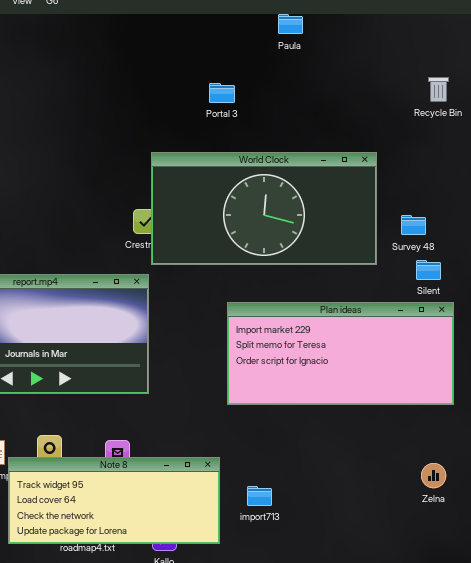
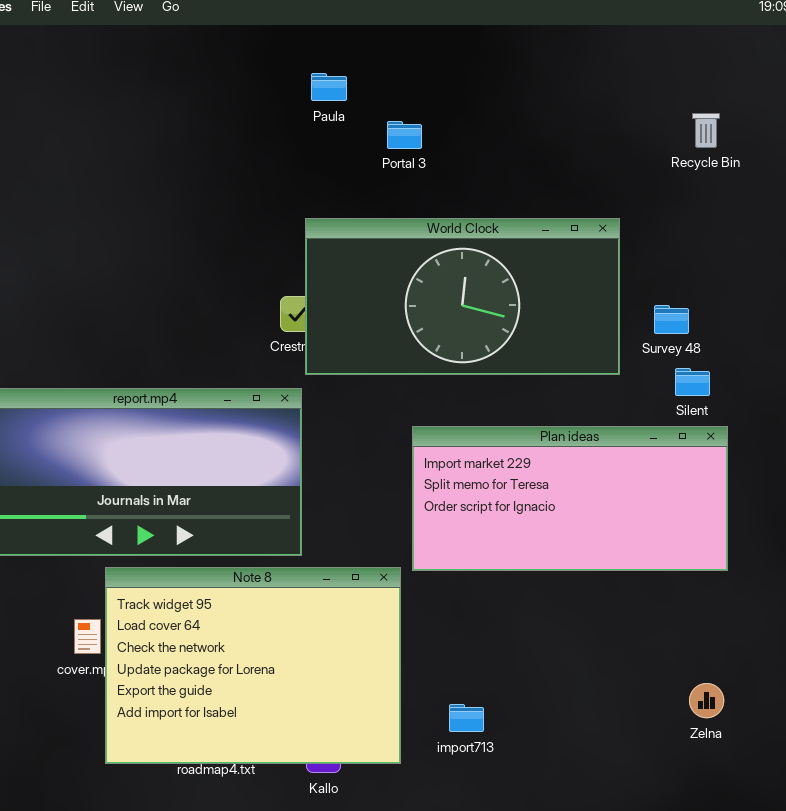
Paula: [278,14,303,34] -> [311,73,347,101], moved
Note 8: [8,457,220,544] -> [105,567,401,764], resized
Zelna: [421,463,446,488] -> [689,683,724,718], moved
import713: [247,486,272,506] -> [449,704,484,732], moved

